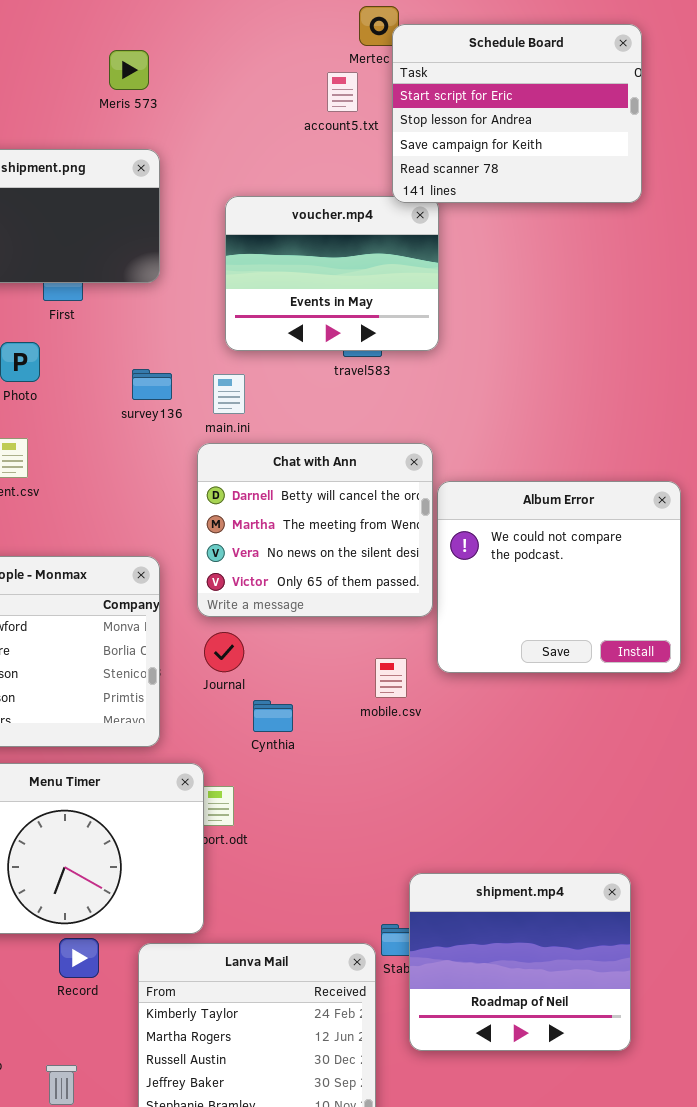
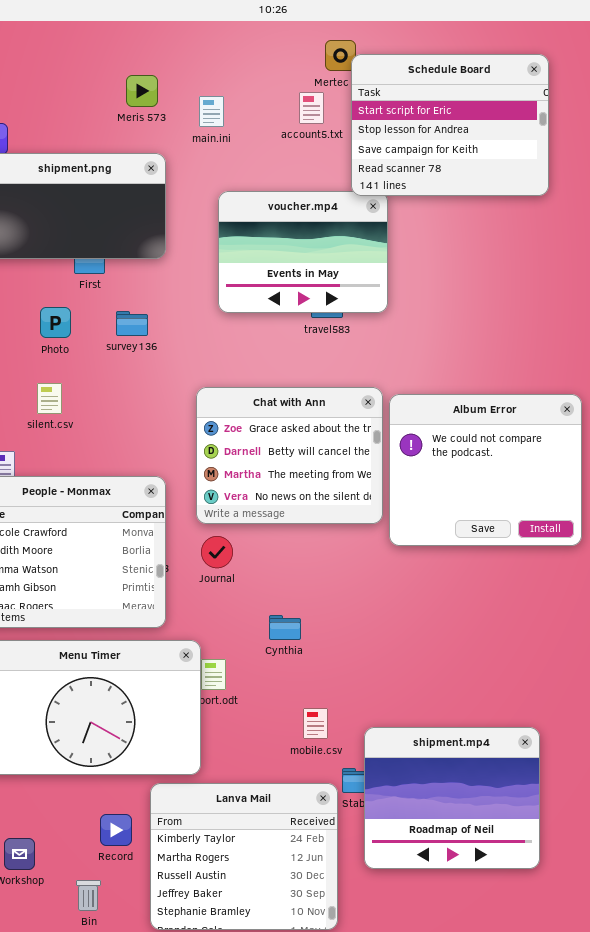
survey136: [132,369,172,400] -> [116,311,148,336], moved
main.ini: [213,374,245,414] -> [199,96,224,127], moved
Chat with Ann: [197,443,433,617] -> [196,387,383,524], scrolled up 1 row
Album Error: [437,481,681,673] -> [389,394,582,546], moved
mobile.csv: [375,658,407,698] -> [303,708,328,739], moved
Cynthia: [253,700,293,732] -> [269,615,301,640], moved
Record: [59,938,99,978] -> [100,814,132,846], moved

